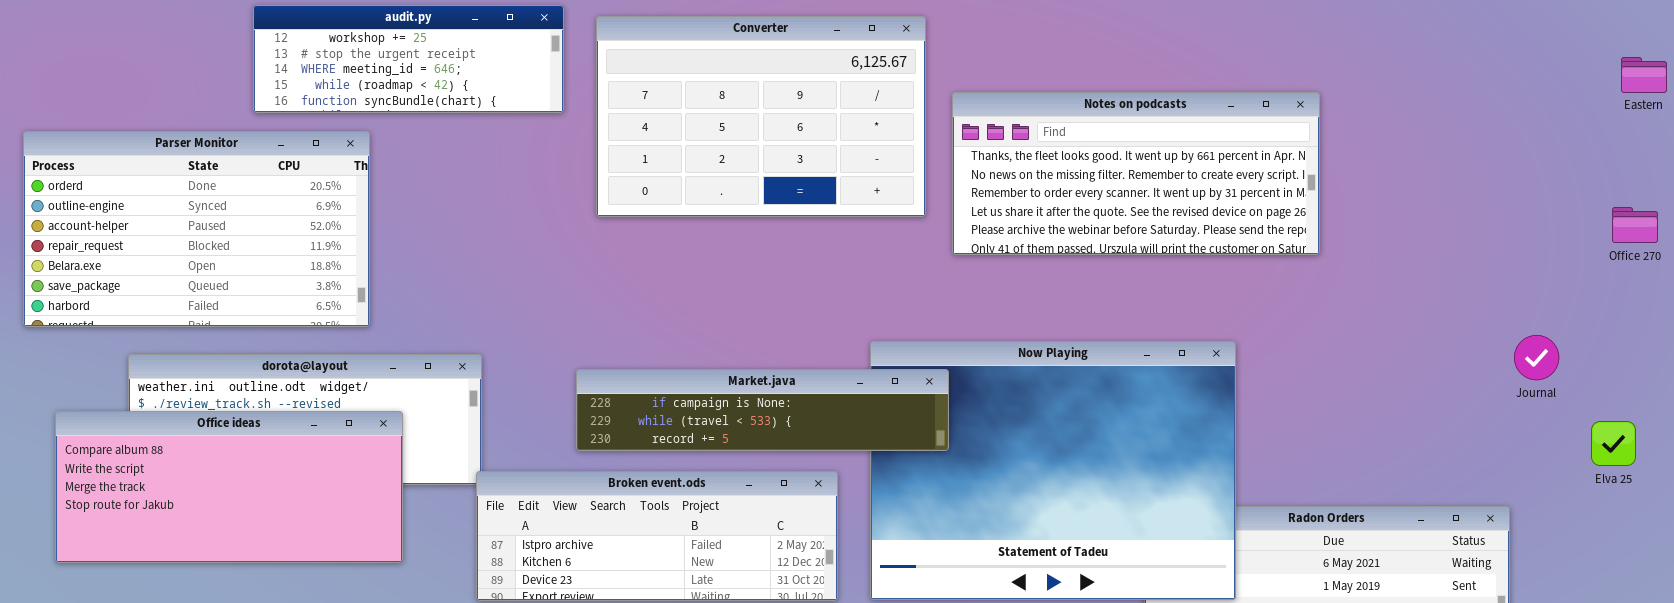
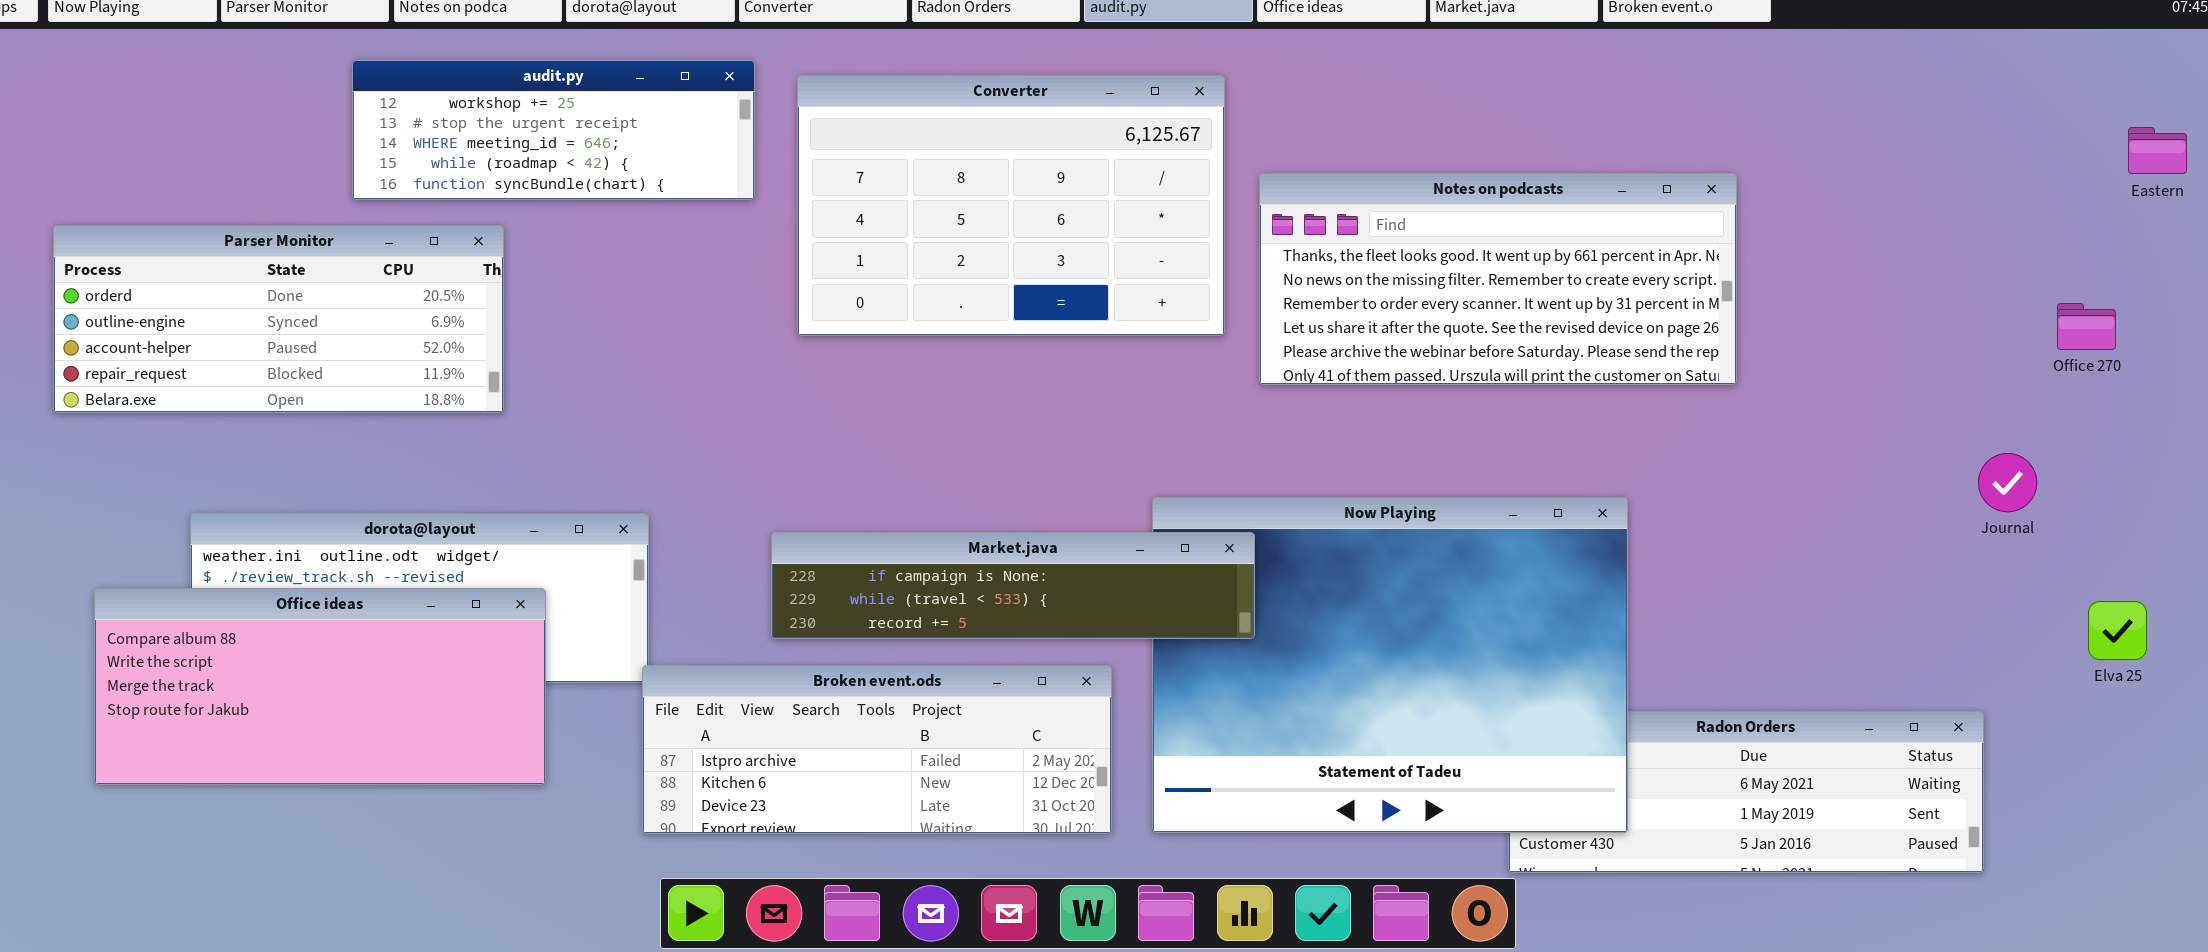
Parser Monitor: [23,131,370,327] -> [53,225,504,413], resized
Office 270: [1612,207,1658,243] -> [2057,303,2116,350], moved
Journal: [1514,335,1559,380] -> [1978,453,2037,512], moved

